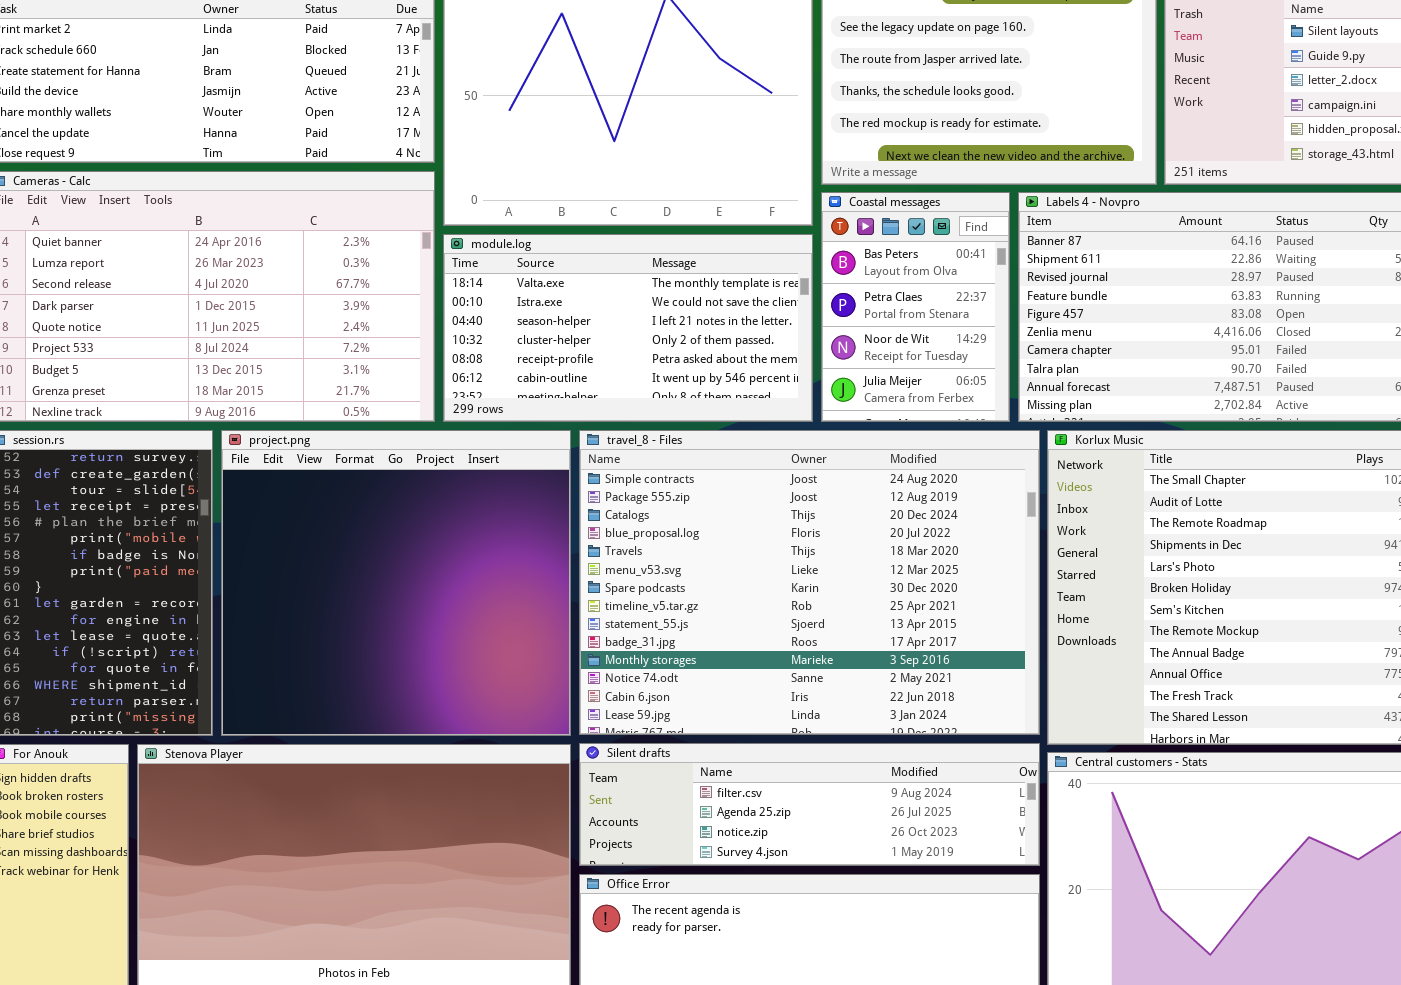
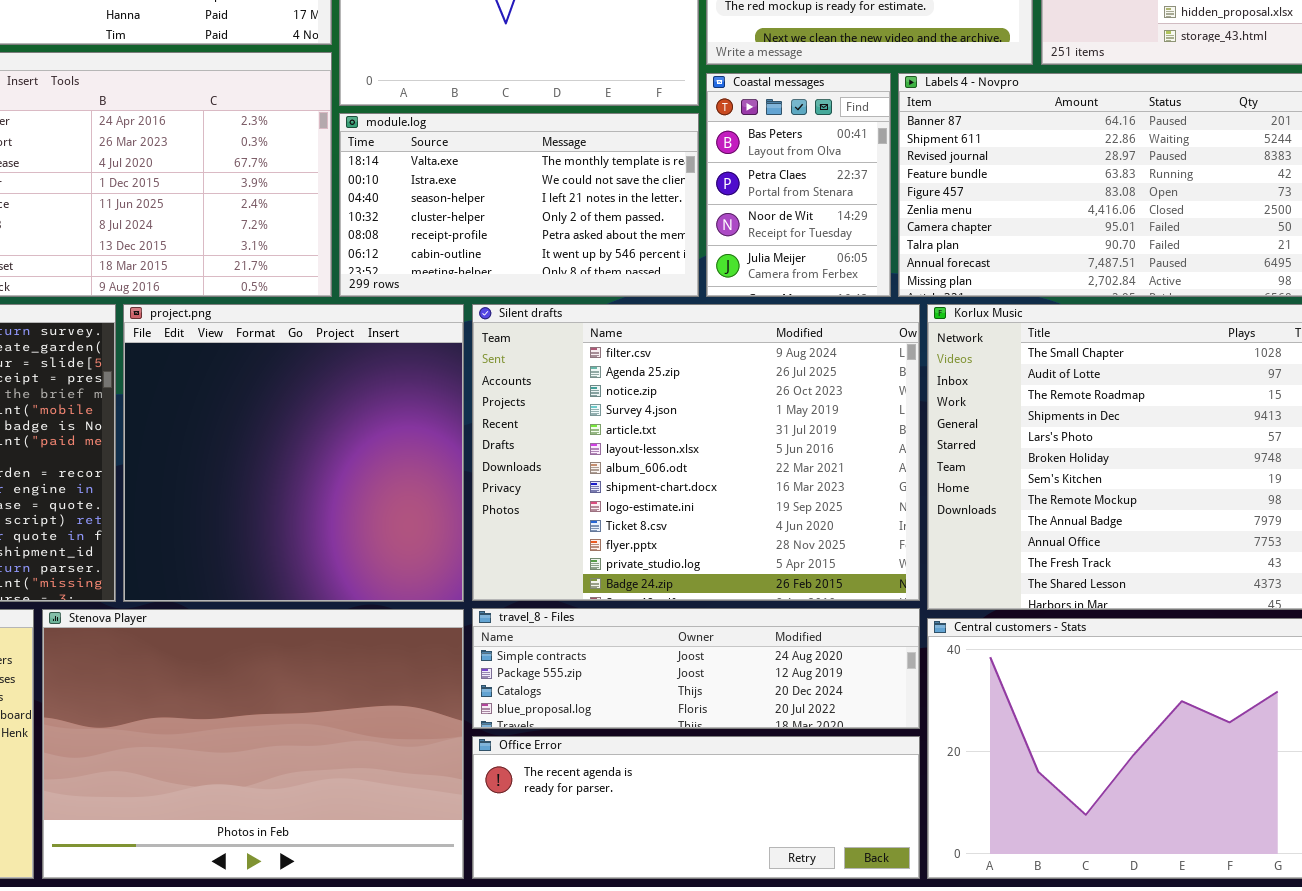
travel_8 - Files: [579,430,1040,735] -> [472,608,920,729], moved, resized
Silent drafts: [579,743,1040,866] -> [472,304,920,601], moved, resized

